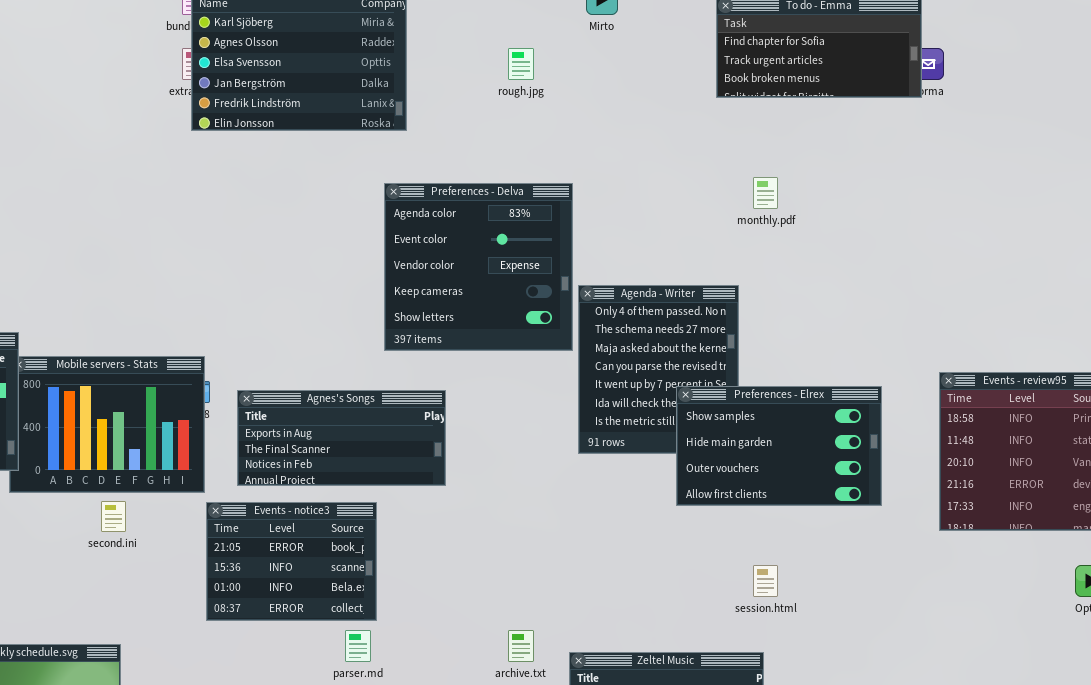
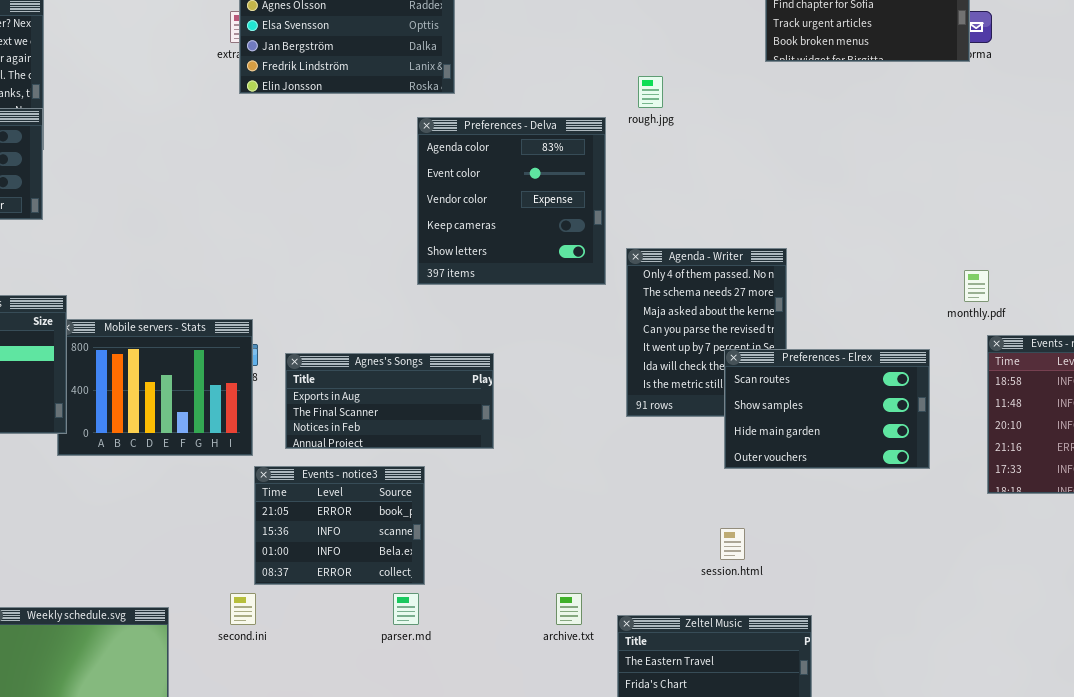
rough.jpg: [508,48,534,80] -> [638,76,663,108], moved
monthly.pdf: [753,177,778,209] -> [964,270,989,302], moved
Preferences - Delva: [384,183,573,351] -> [417,117,606,285], moved
Preferences - Elrex: [676,386,882,506] -> [724,349,930,469], scrolled up 1 row
second.ini: [101,501,126,532] -> [230,593,256,625], moved
session.html: [753,565,778,597] -> [720,528,745,560], moved

